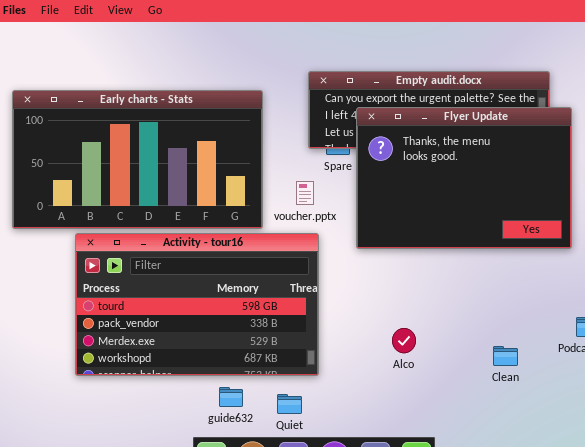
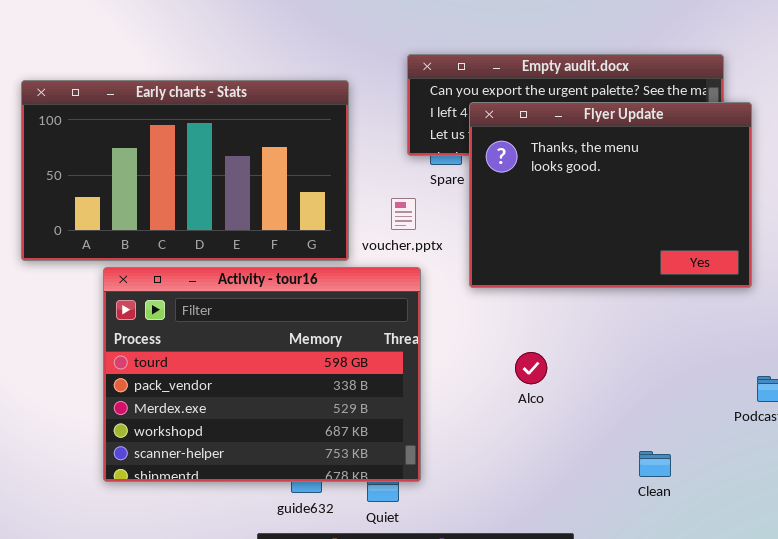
Activity - tour16: [75,233,319,376] -> [103,267,421,482], resized
Alco: [392,328,416,353] -> [515,352,547,384], moved
Clean: [493,346,518,366] -> [639,451,671,477], moved

